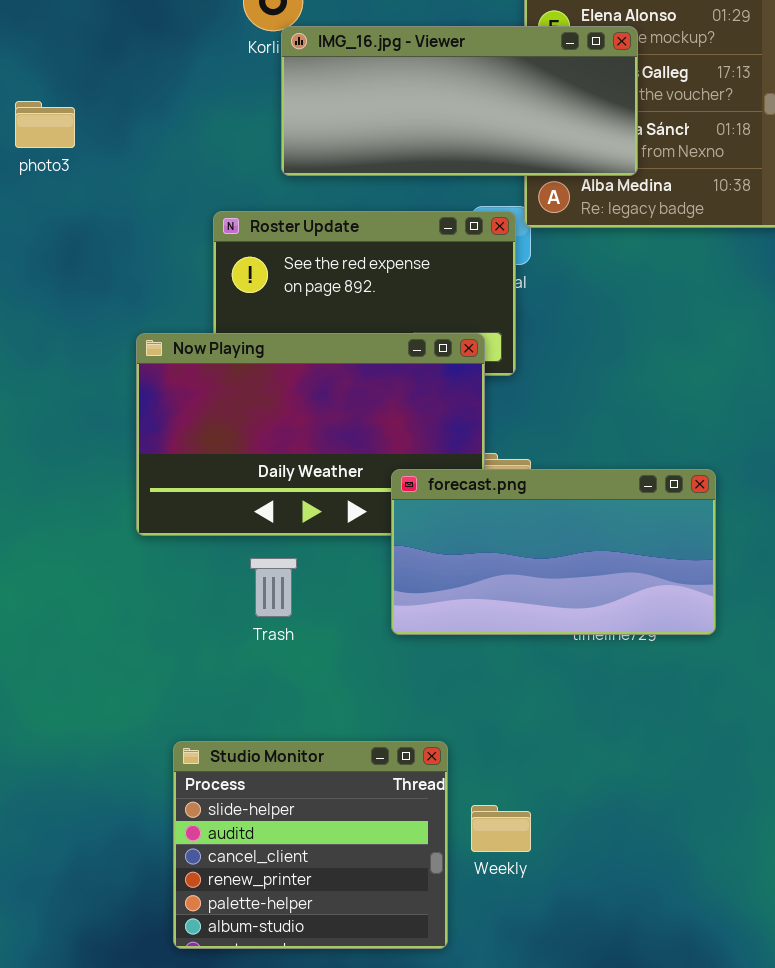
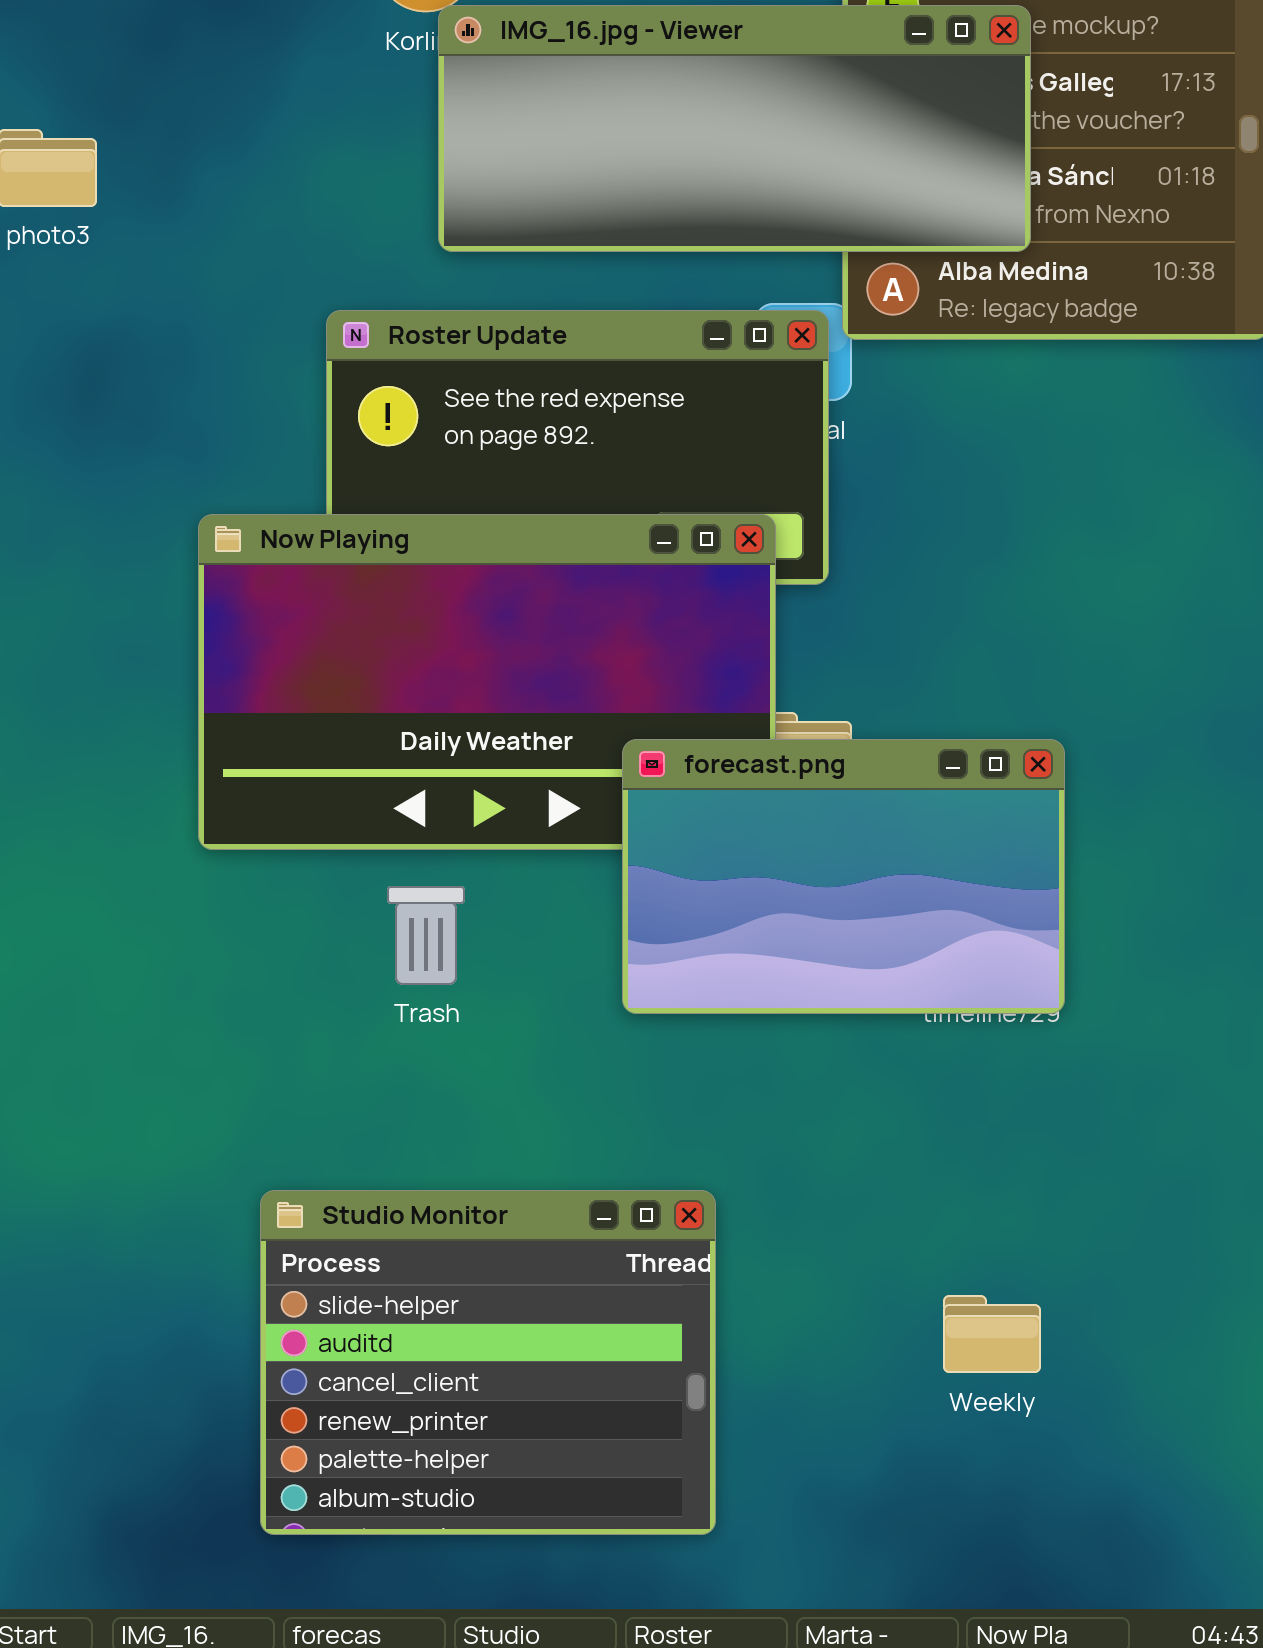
forecast.png: [391,469,716,635] -> [622,739,1065,1014], resized
Weekly: [471,805,531,852] -> [943,1295,1041,1373], moved

